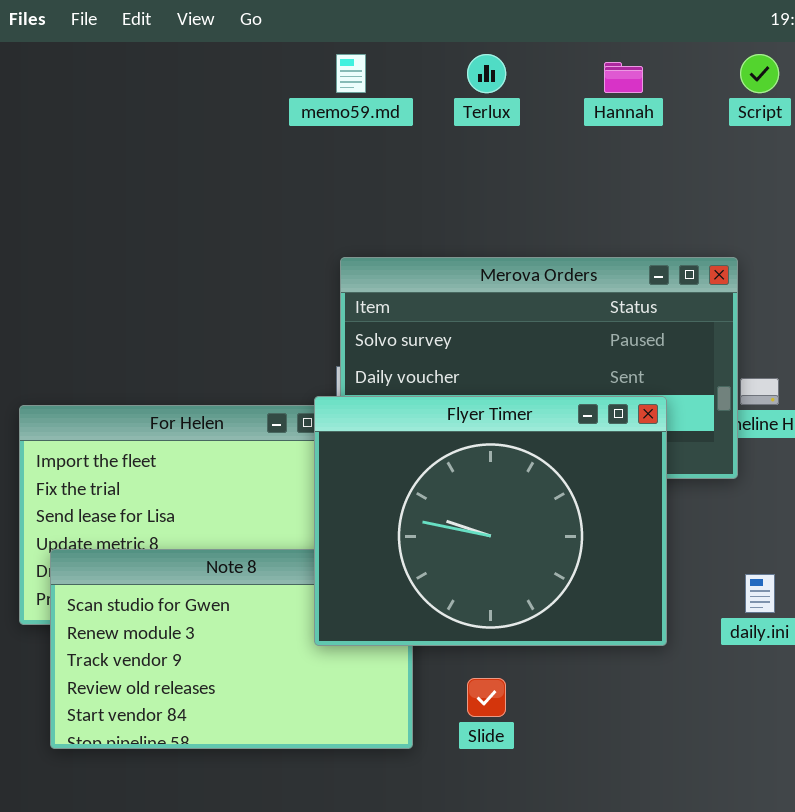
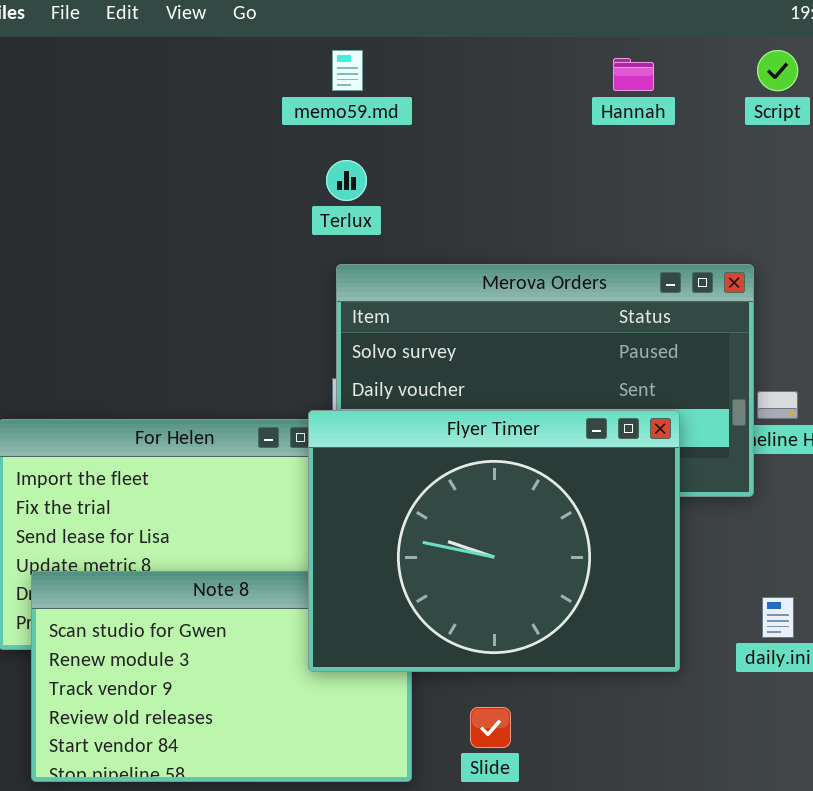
Terlux: [467,54,506,93] -> [326,160,367,201], moved

